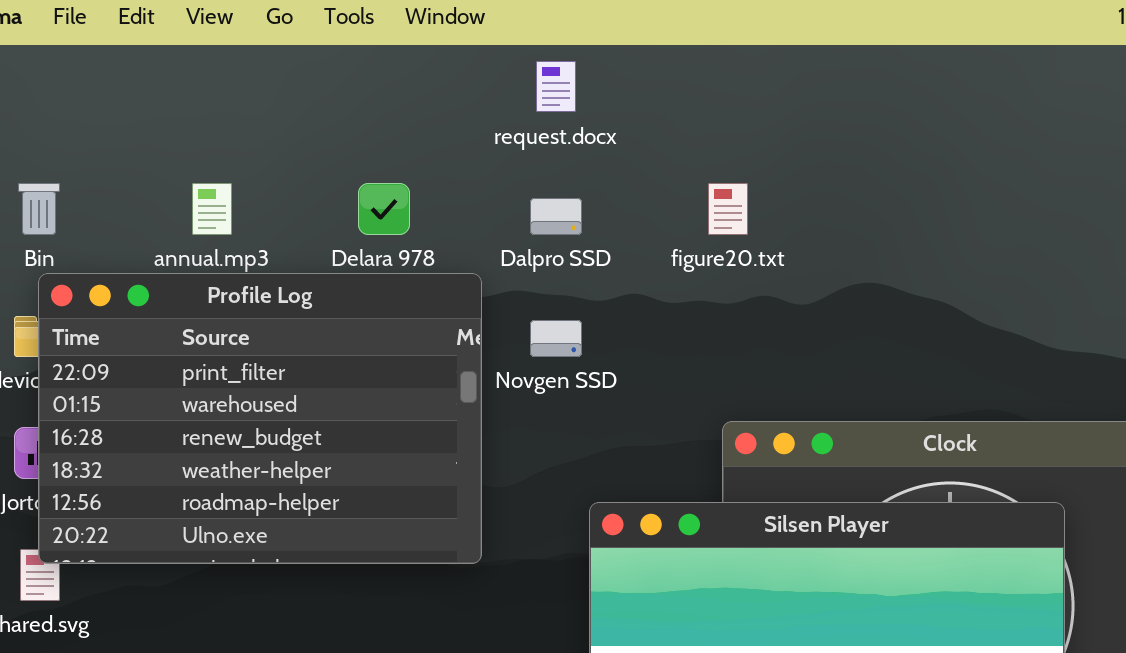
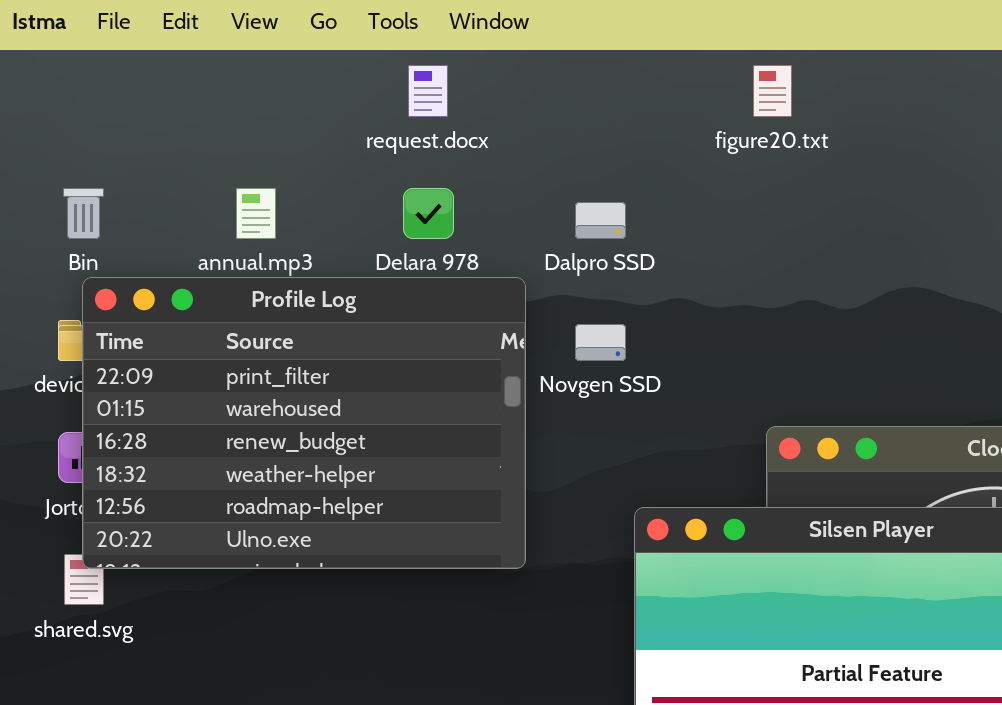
request.docx: [536,61,576,112] -> [408,65,448,117], moved
figure20.txt: [708,183,748,235] -> [753,65,792,117], moved

